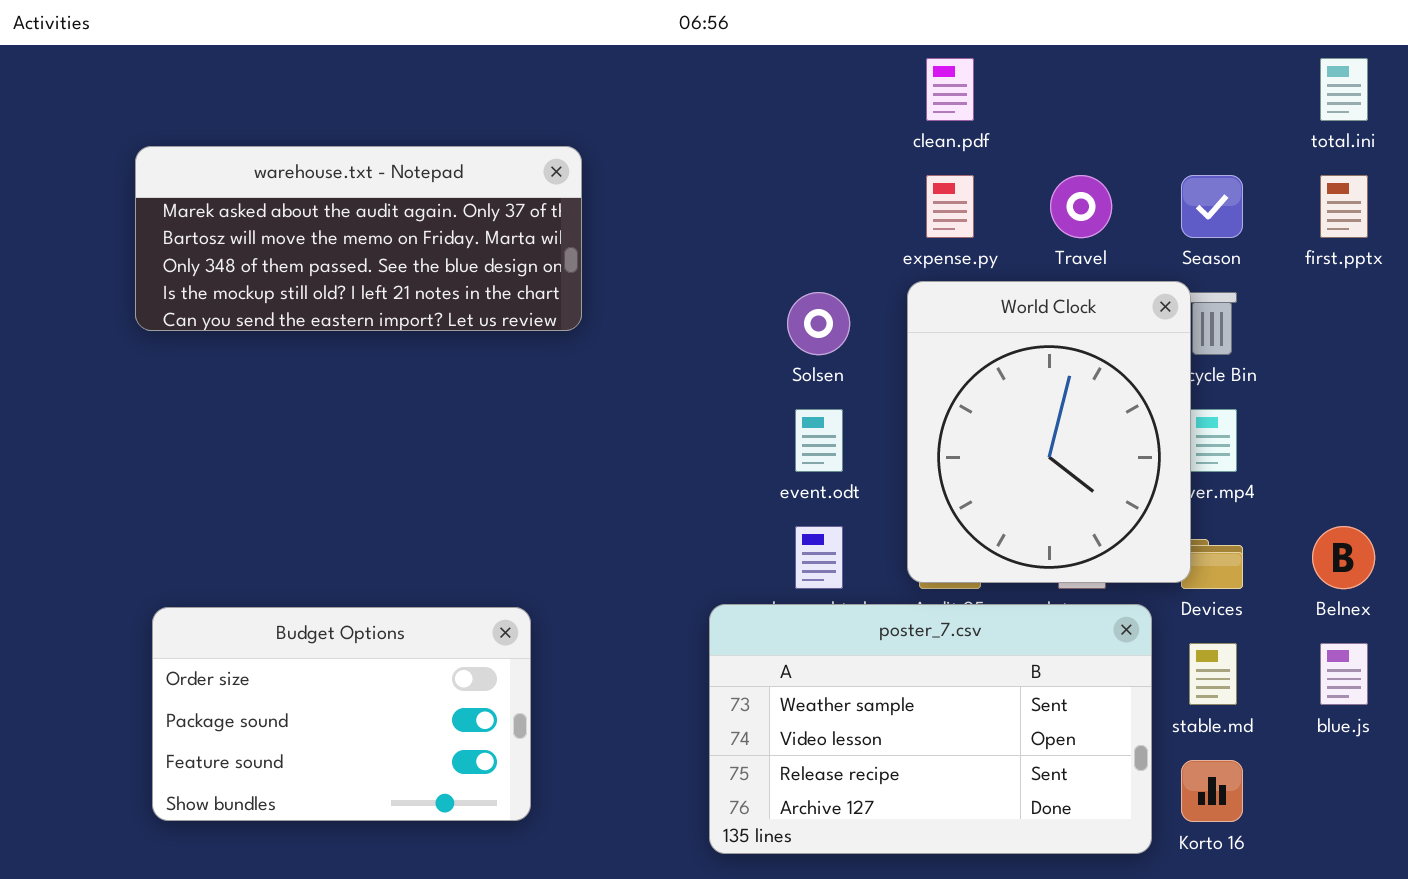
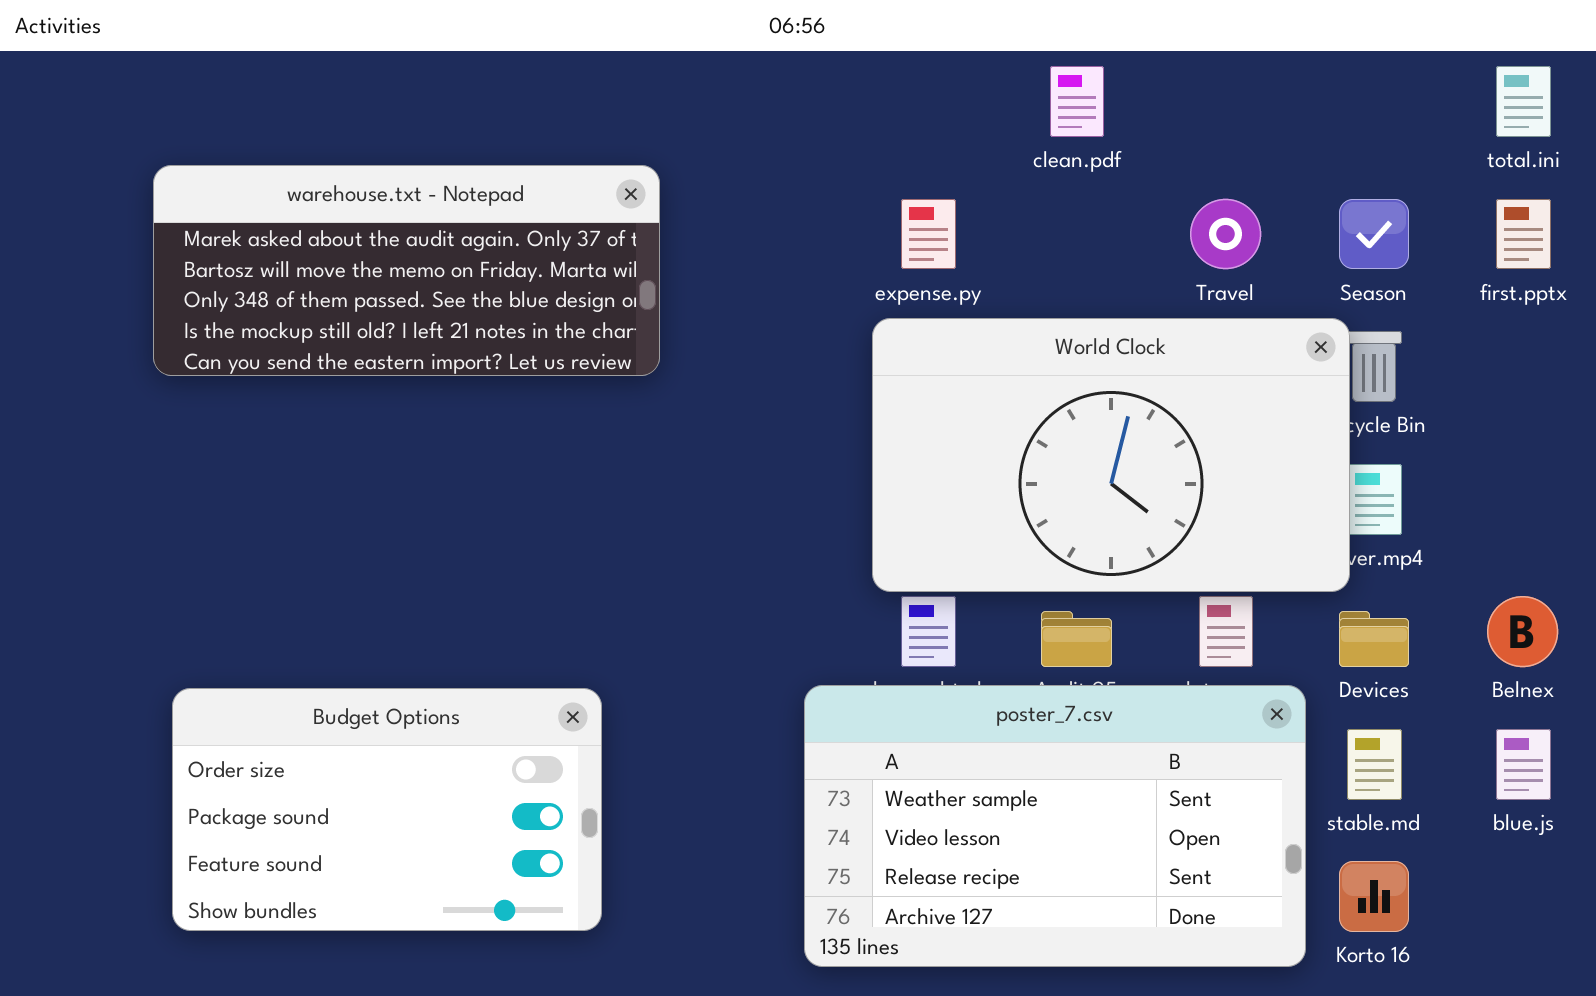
expense.py: [926,175,974,238] -> [901,199,956,269], moved
World Clock: [907,281,1191,583] -> [872,318,1350,592], resized

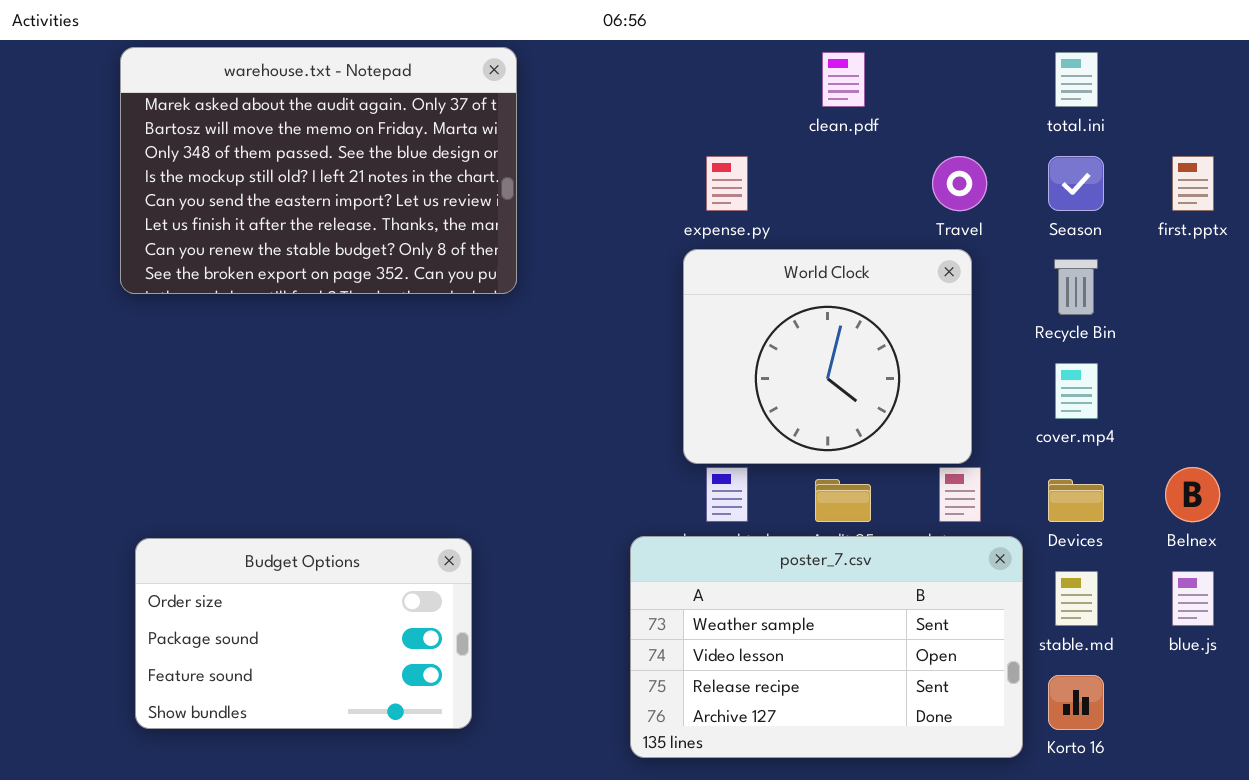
total.ini: [1496,66,1551,137] -> [1055,52,1098,107], moved
warehouse.txt - Notepad: [153,165,660,376] -> [120,47,517,294], resized
World Clock: [872,318,1350,592] -> [683,249,972,464], resized

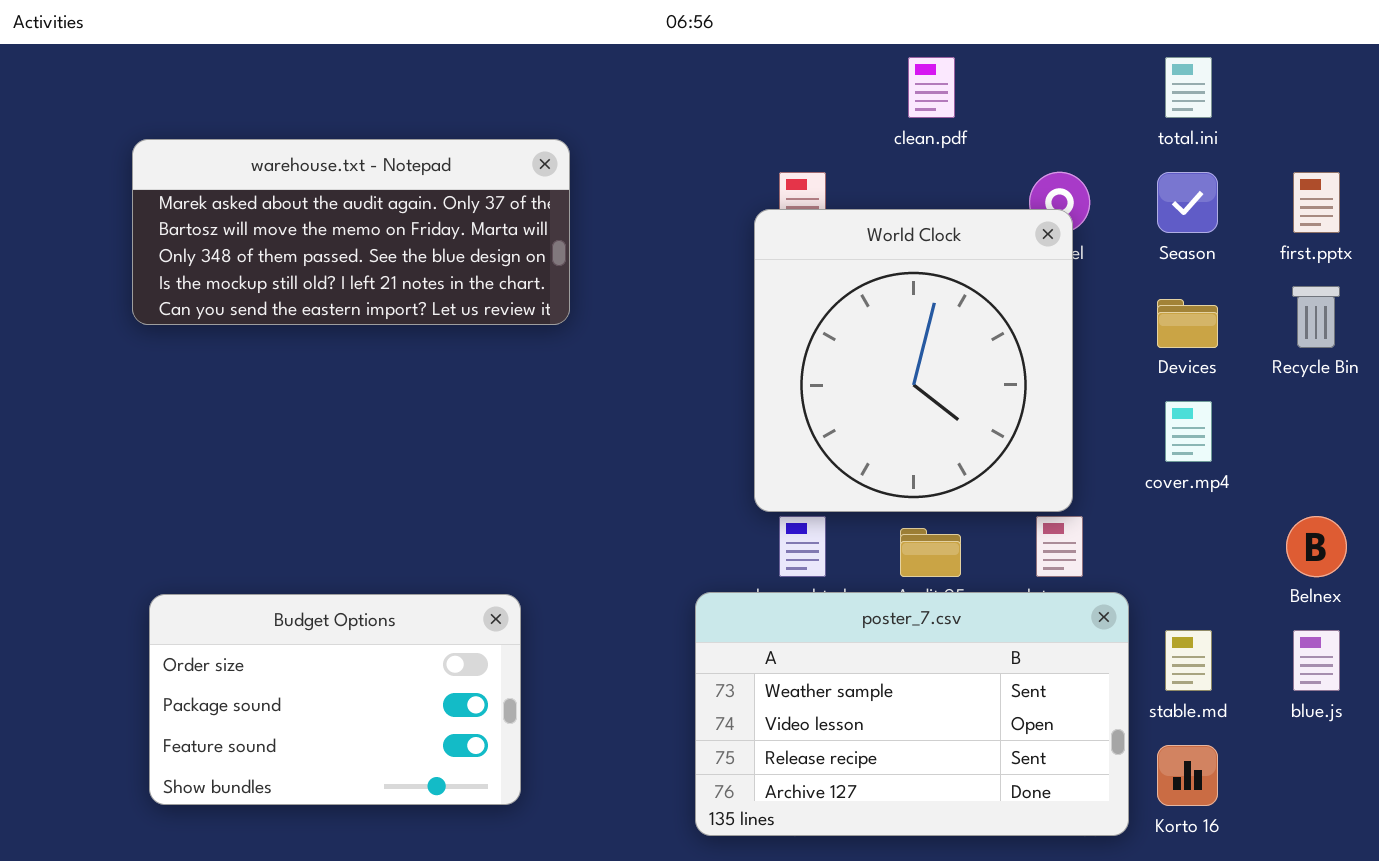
warehouse.txt - Notepad: [120,47,517,294] -> [132,139,570,325], resized
World Clock: [683,249,972,464] -> [754,209,1073,512], resized
Recycle Bin: [1054,259,1098,315] -> [1292,286,1340,348], moved
Devices: [1048,479,1104,522] -> [1157,299,1218,348], moved

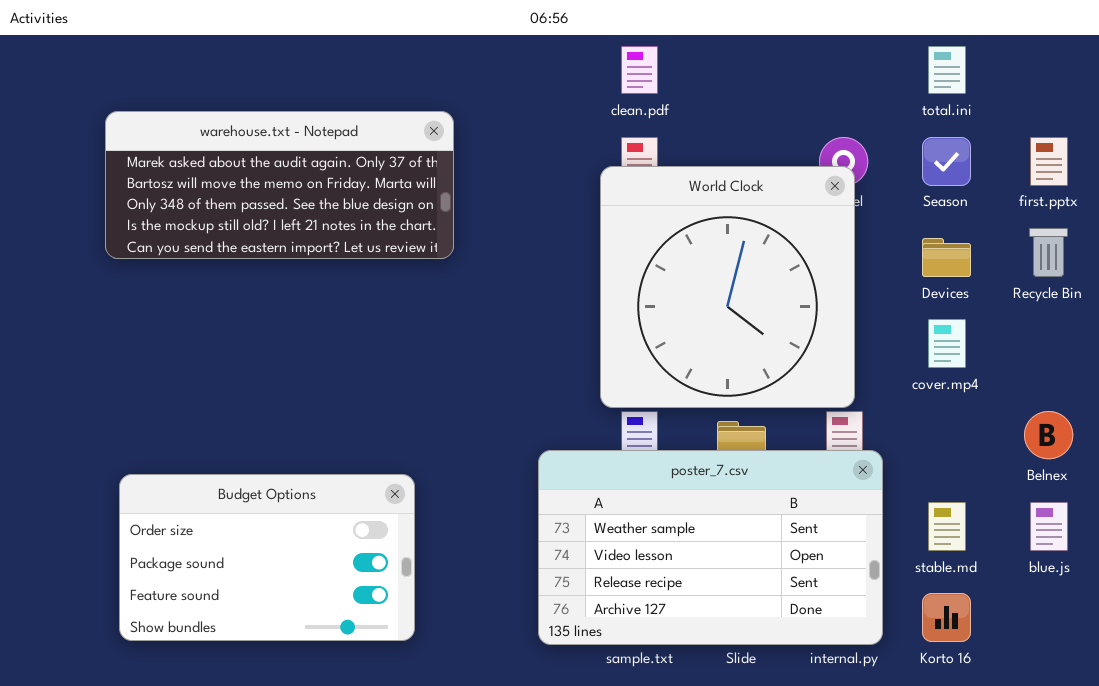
clean.pdf: [908,57,955,118] -> [621,46,658,94], moved
poster_7.csv: [695,592,1129,836] -> [538,450,883,645], moved

